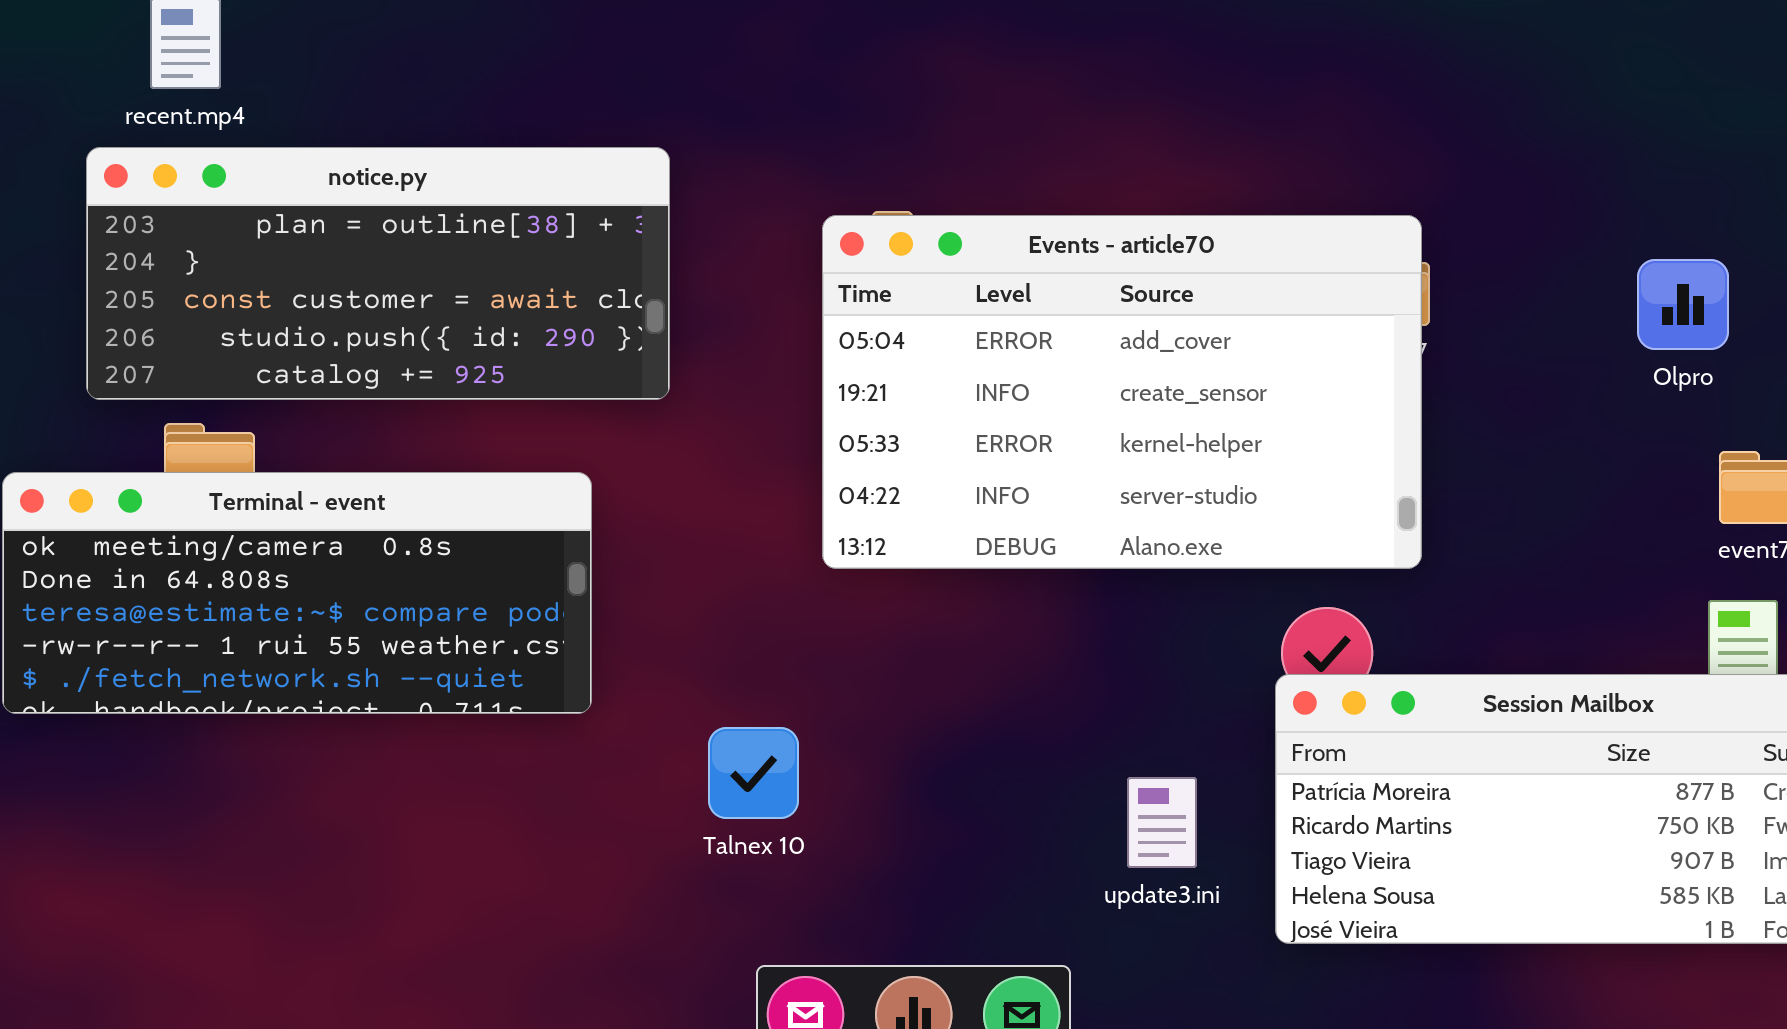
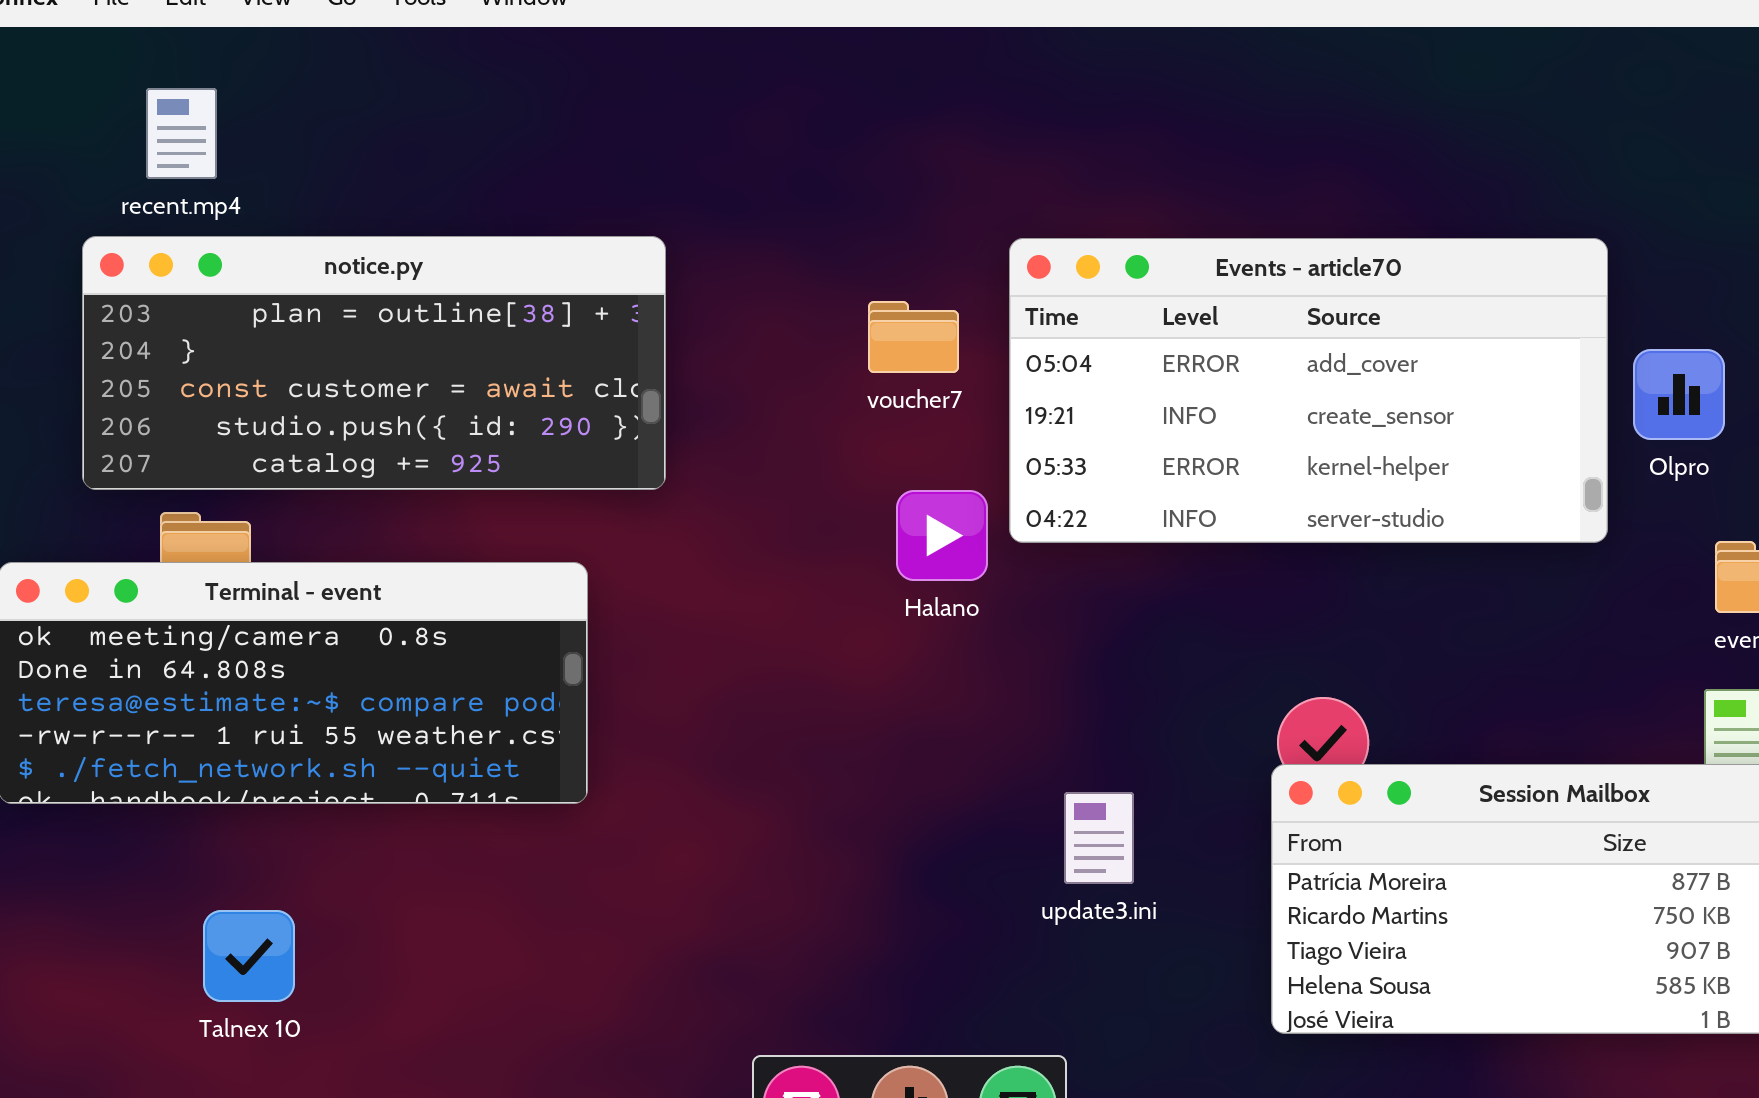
Events - article70: [822,215,1422,569] -> [1009,238,1608,543], moved, resized
Talnex 10: [708,727,799,819] -> [203,910,295,1002], moved
update3.ini: [1127,777,1197,868] -> [1064,792,1134,884], moved

